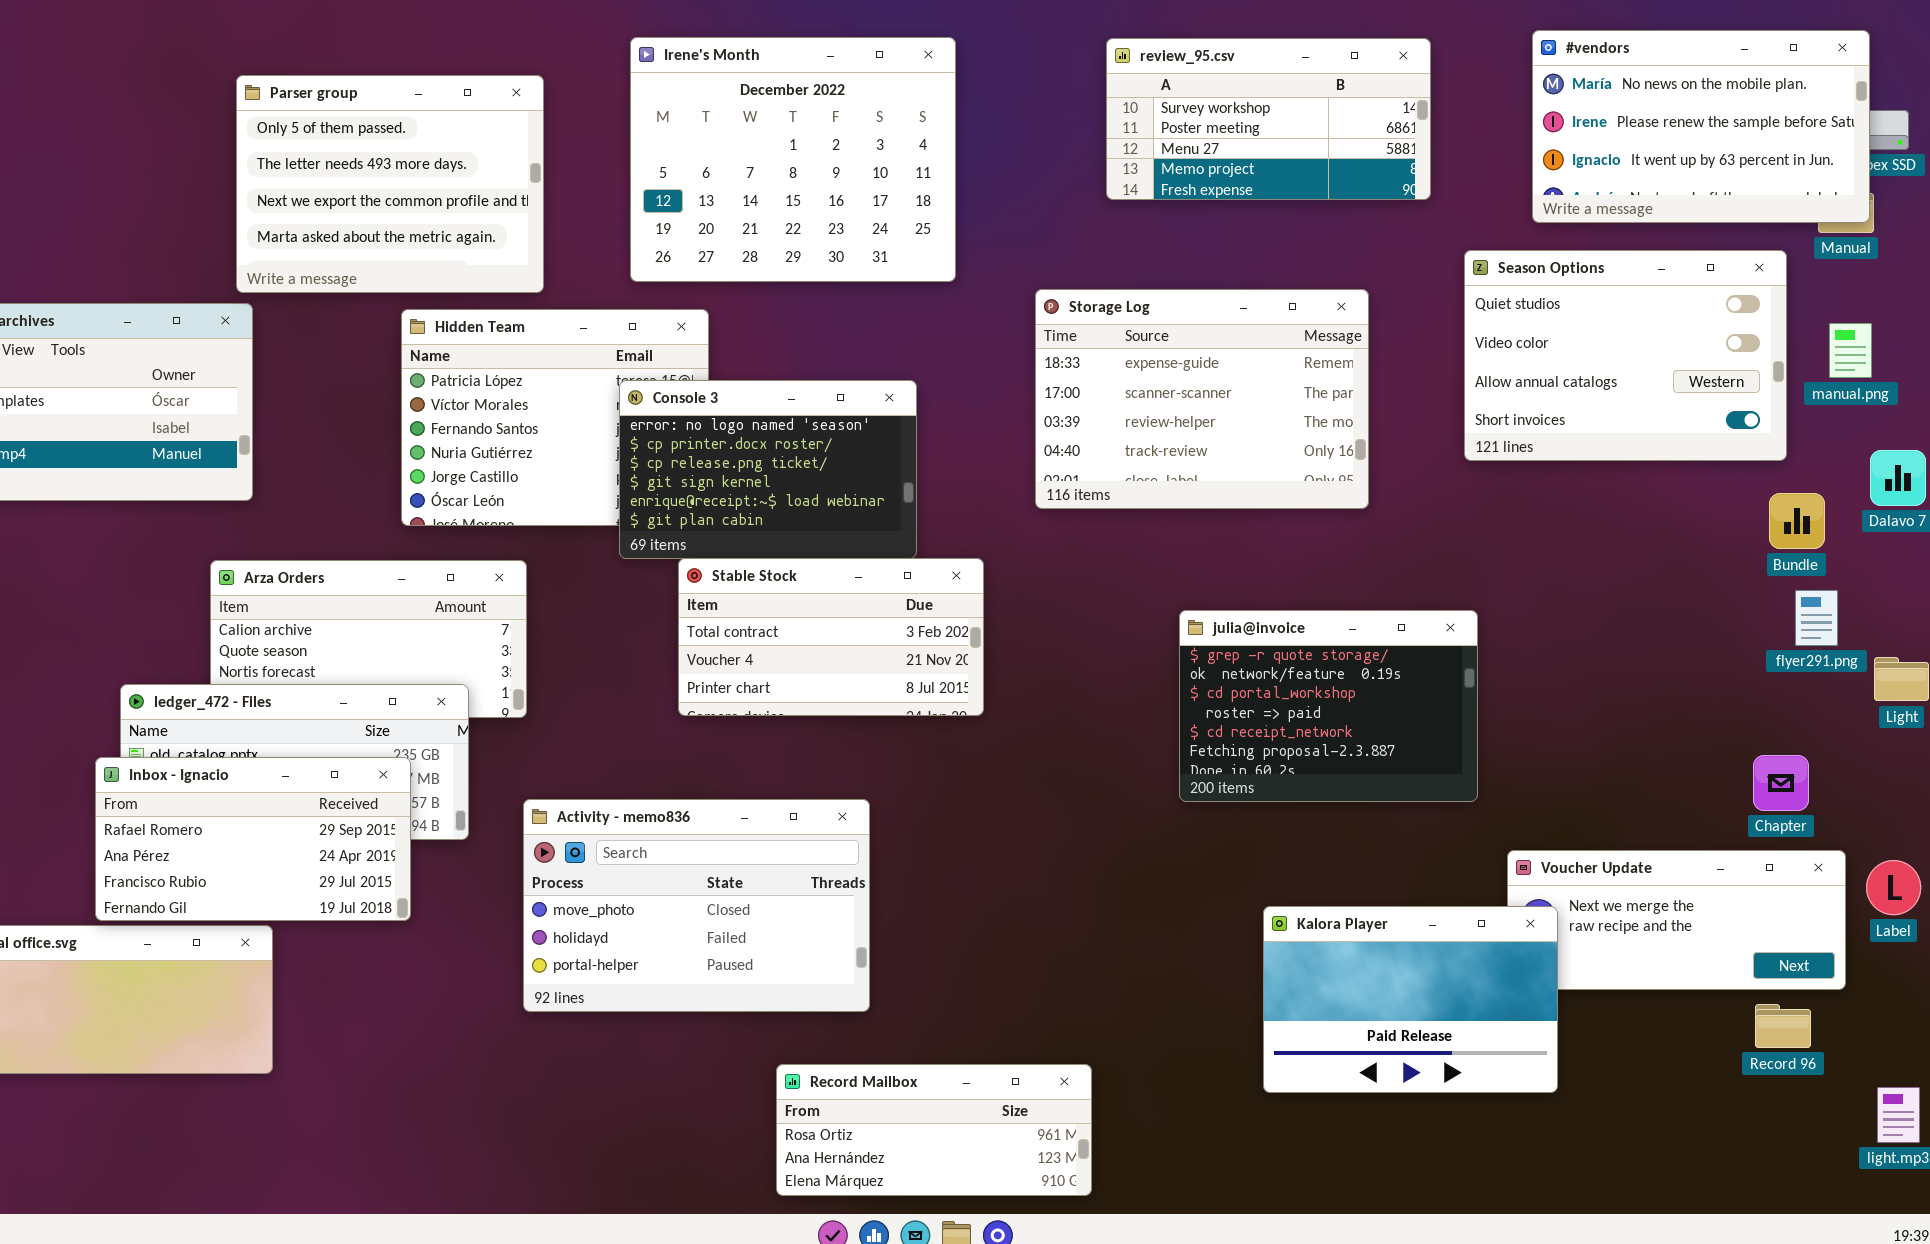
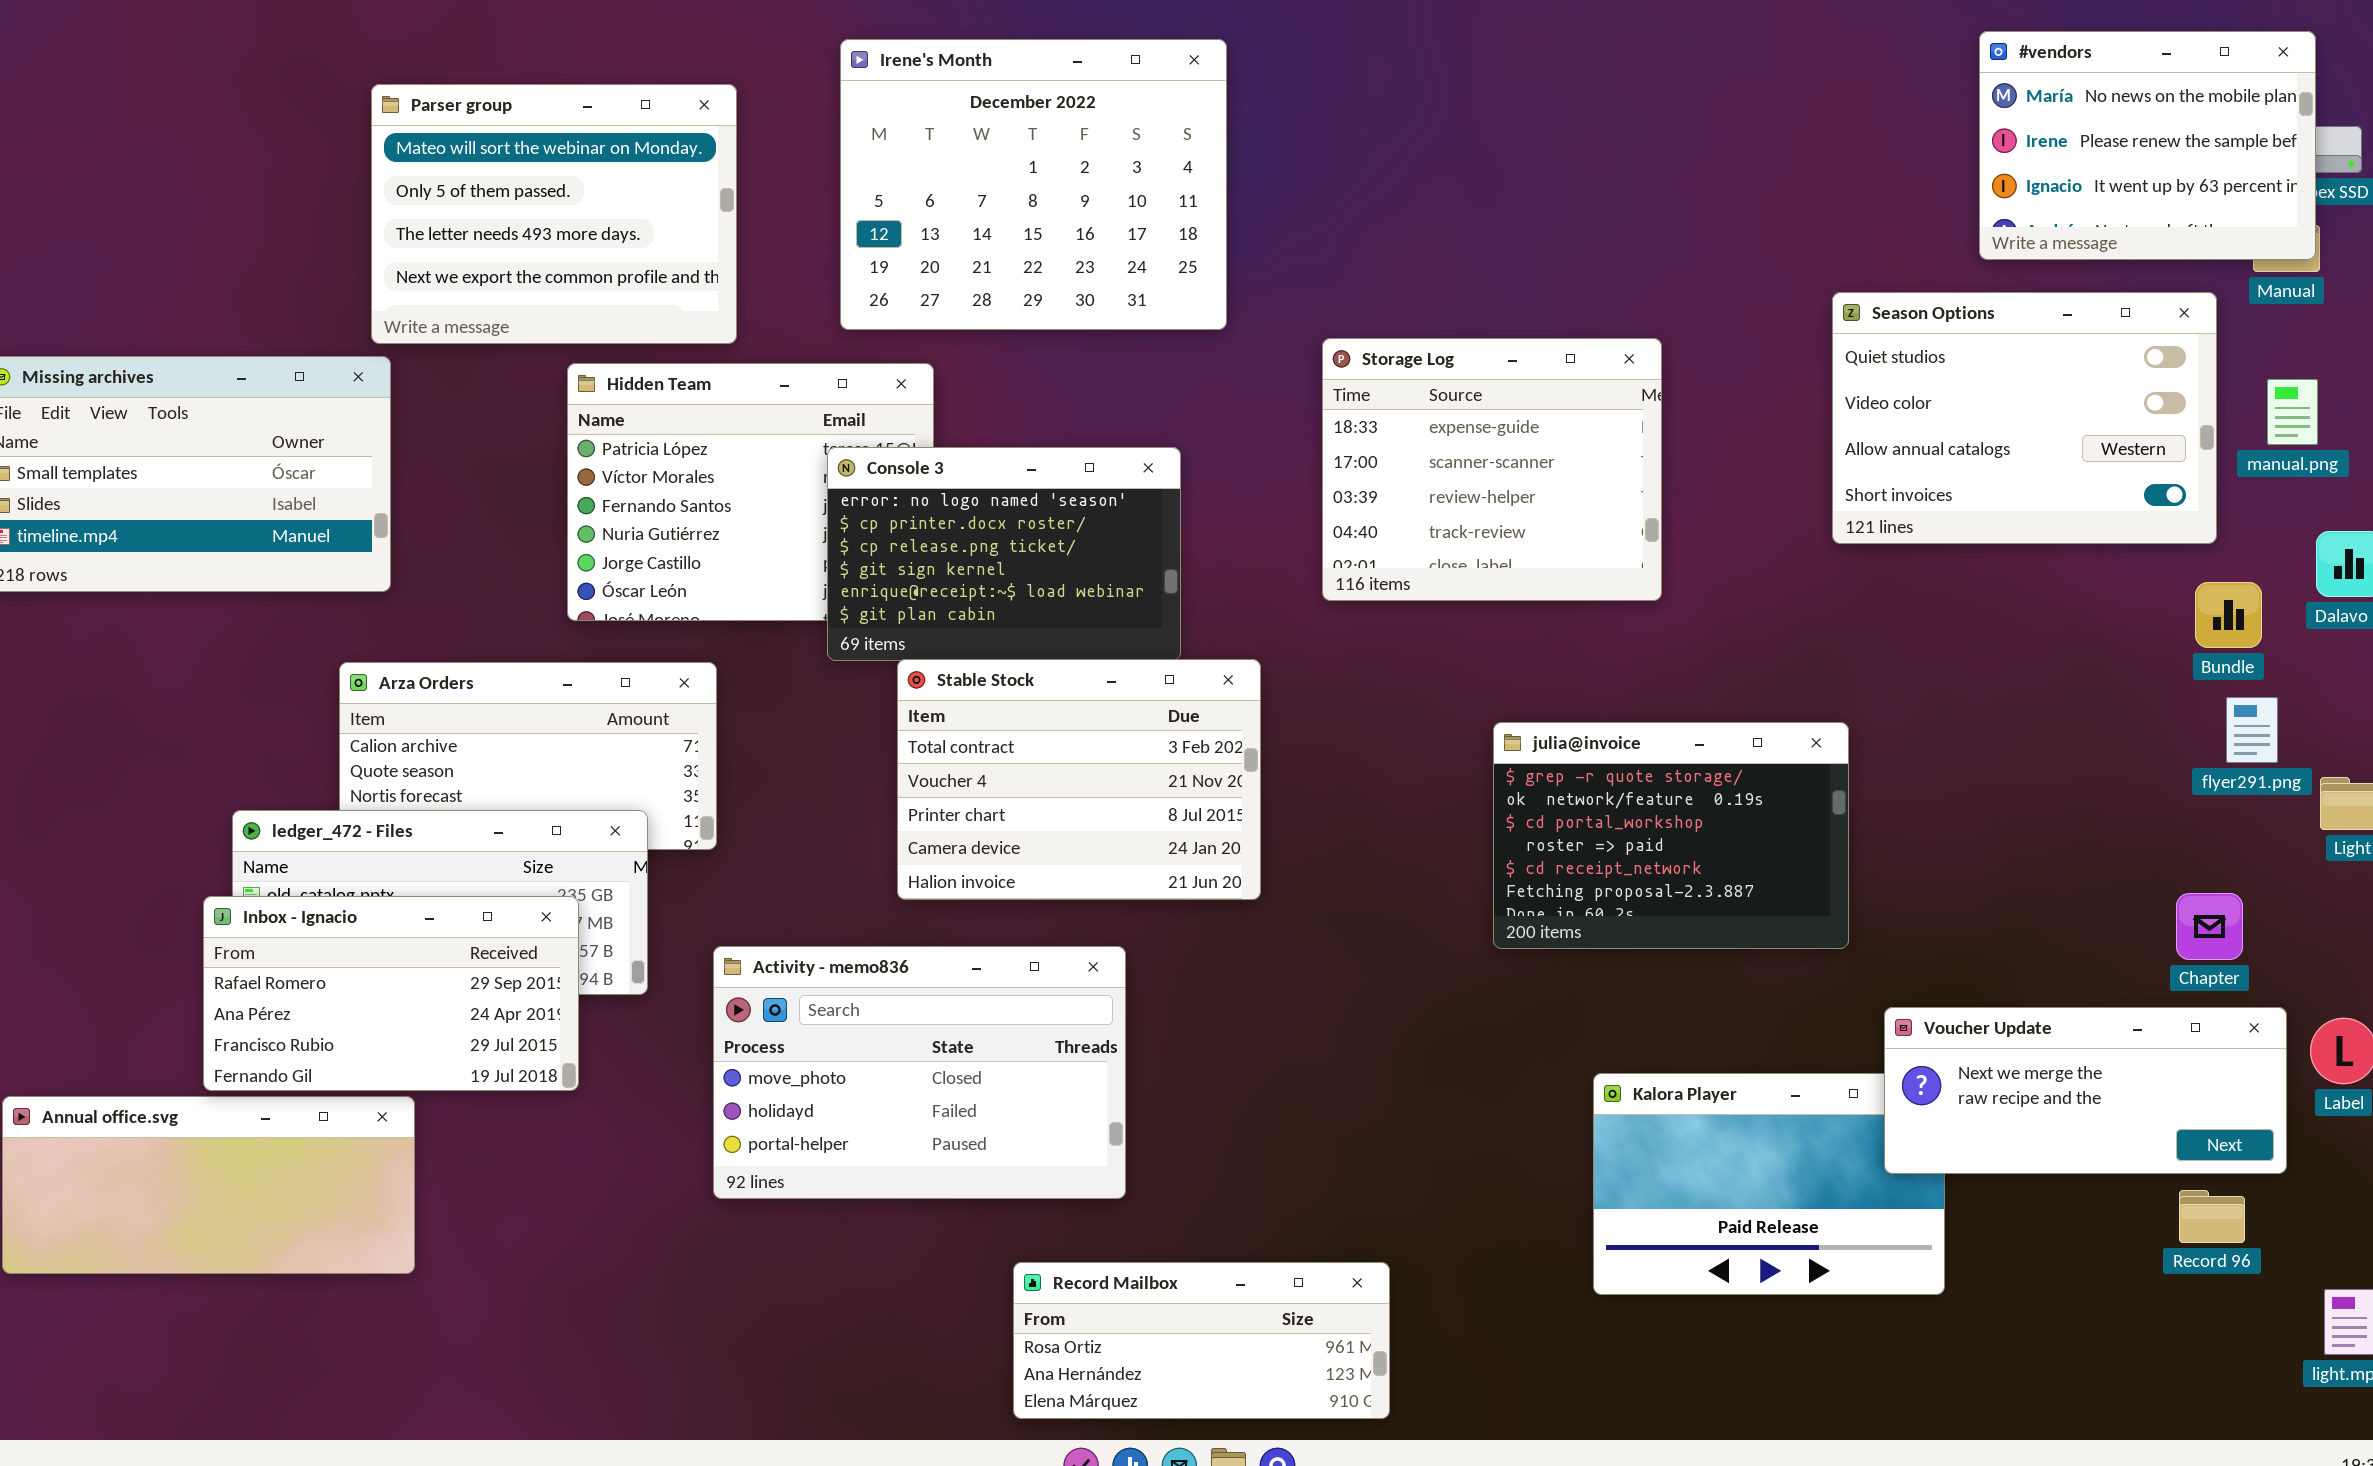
#vendors: [1532,30,1870,223] -> [1979,31,2316,260], resized
review_95.csv: [1106,38,1431,200] -> none, closed
Parser group: [236,75,544,293] -> [371,84,737,344], scrolled up 1 row
Storage Log: [1035,289,1369,509] -> [1322,338,1662,601], resized
Stable Stock: [678,558,984,716] -> [897,659,1261,900], resized
Voucher Update: [1507,850,1846,990] -> [1884,1007,2287,1174], raised

